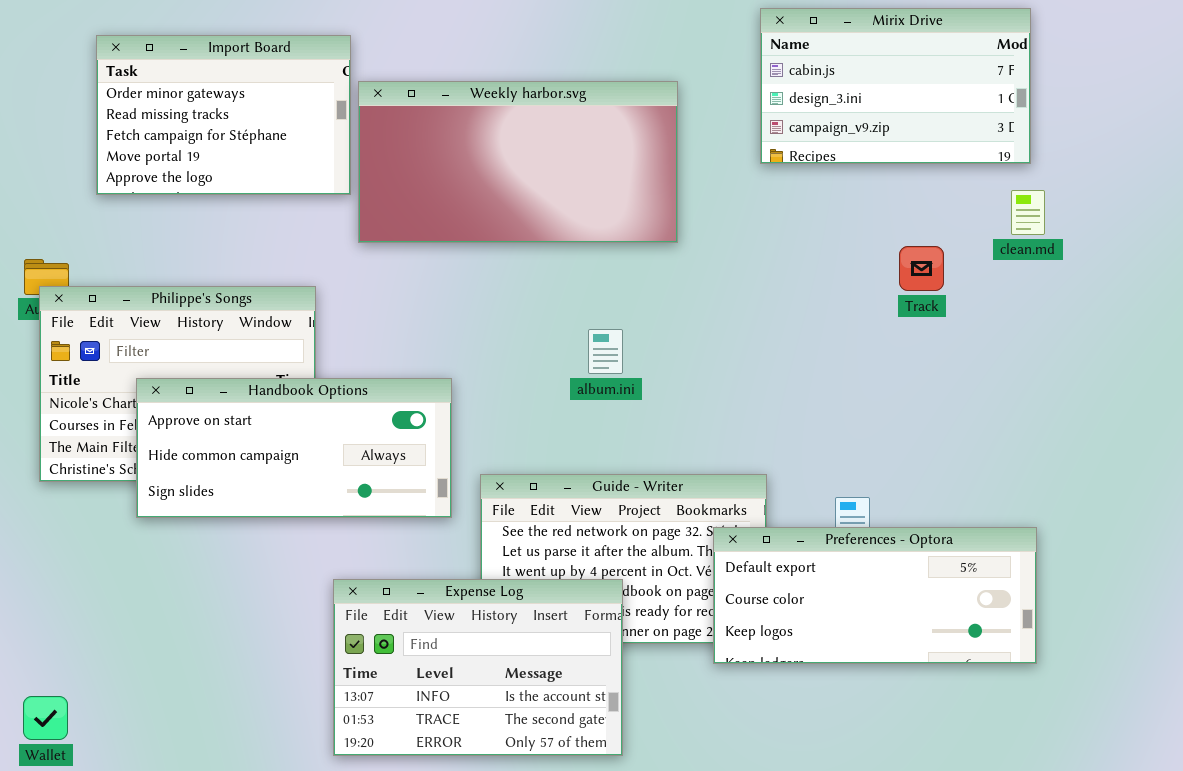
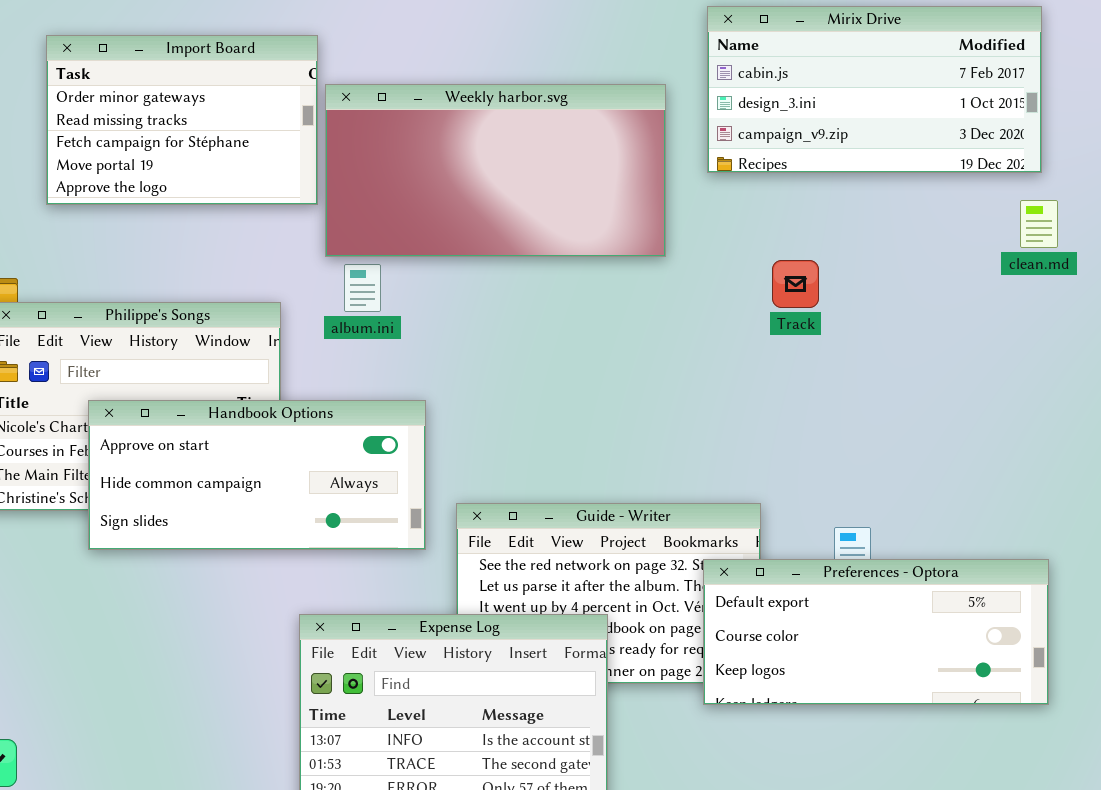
Mirix Drive: [760,8,1031,164] -> [707,6,1042,173], resized
Track: [899,246,944,291] -> [772,260,819,308], moved
album.ini: [588,329,623,374] -> [344,264,381,312], moved

